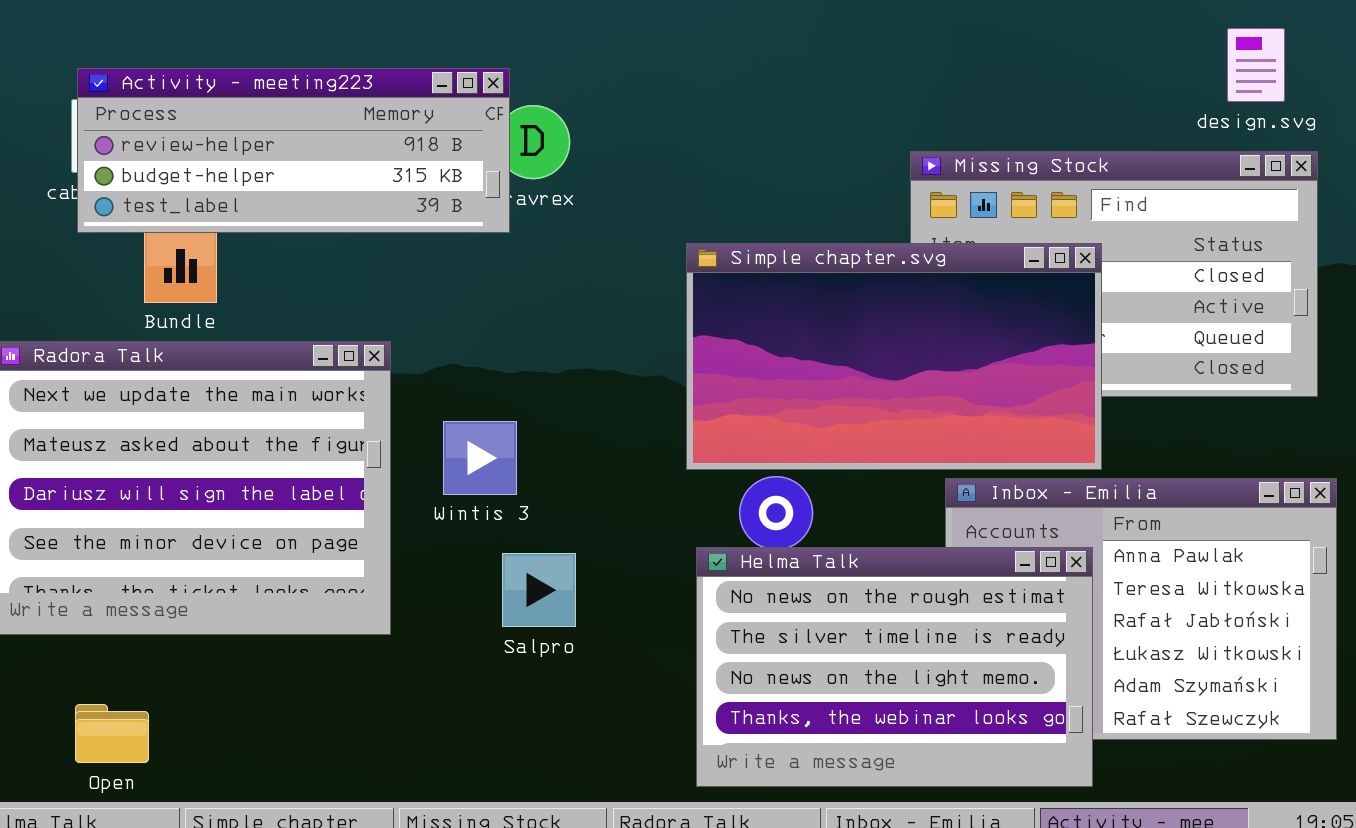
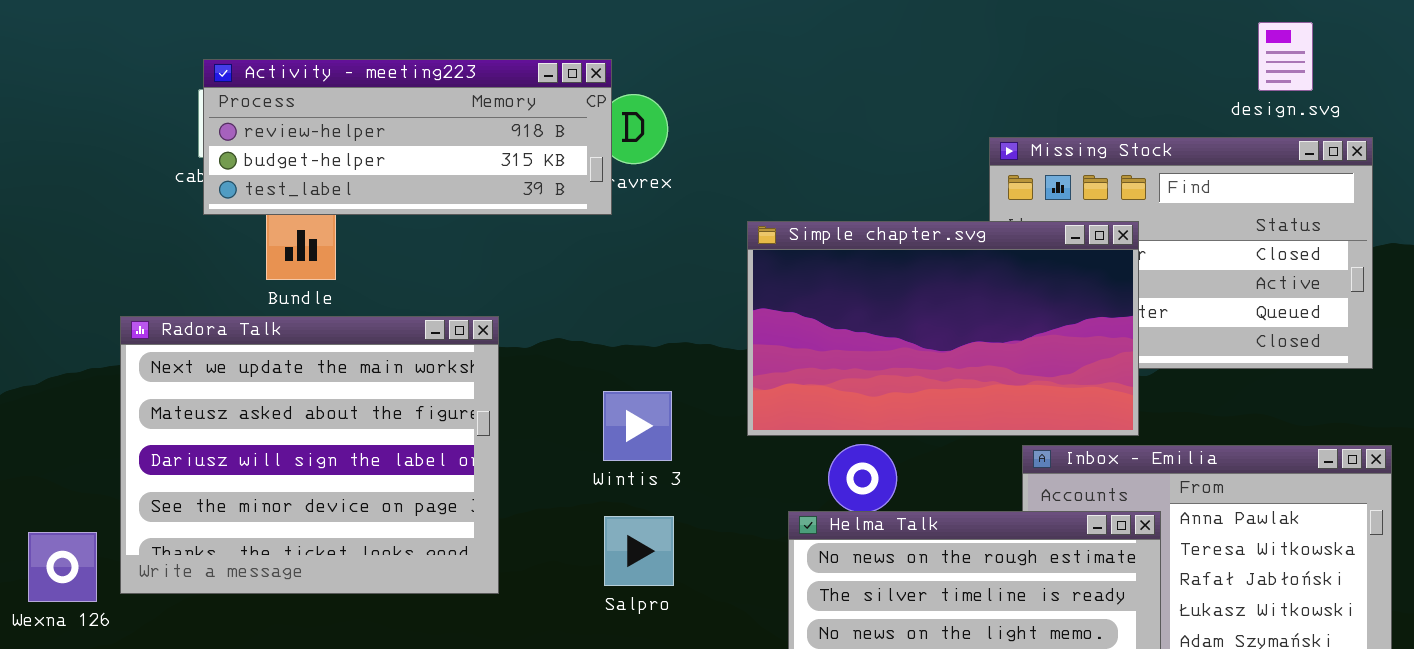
design.svg: [1227,28,1285,102] -> [1258,22,1313,91], moved
Simple chapter.svg: [686,243,1102,470] -> [747,221,1139,436], moved
Wintis 3: [443,421,517,495] -> [603,391,672,461], moved

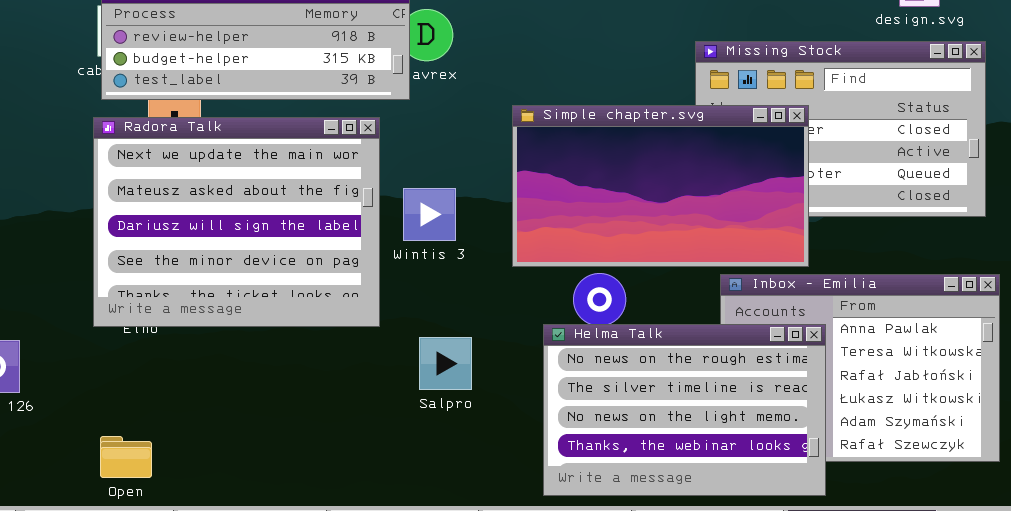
Radora Talk: [120,316,499,594] -> [93,117,380,327], moved
Wintis 3: [603,391,672,461] -> [403,188,456,241], moved
Salpro: [604,516,674,586] -> [419,337,472,390], moved

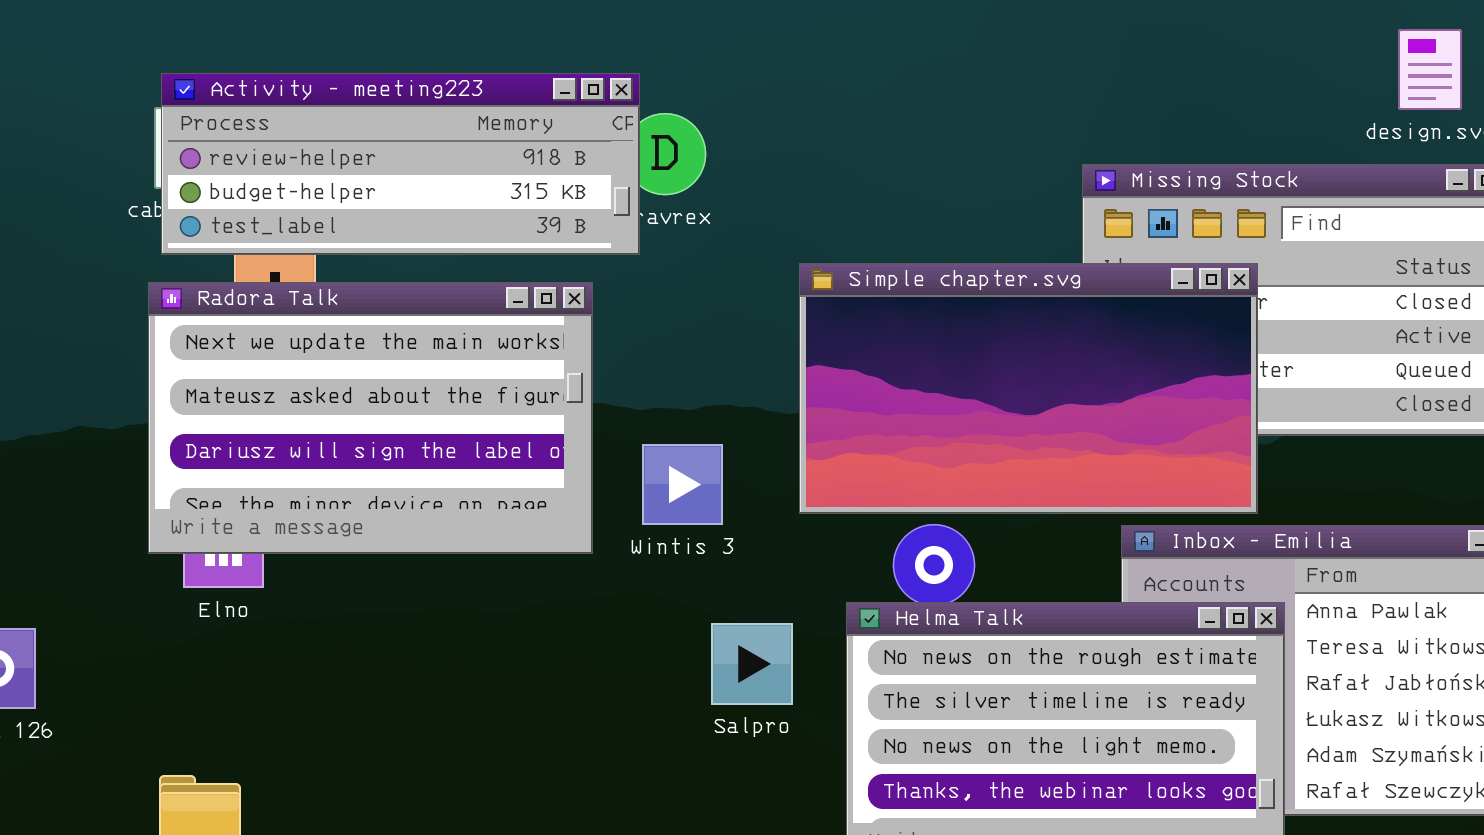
Radora Talk: [93,117,380,327] -> [148,282,593,554], resized
Wintis 3: [403,188,456,241] -> [642,444,723,525], moved
Salpro: [419,337,472,390] -> [711,623,793,705], moved

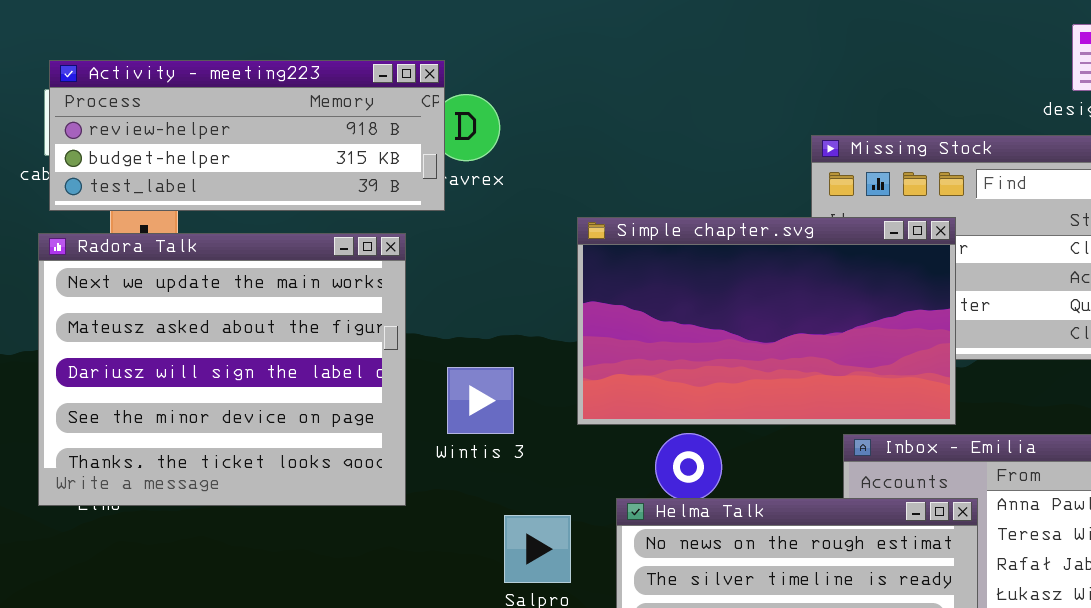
Radora Talk: [148,282,593,554] -> [38,233,406,506], resized

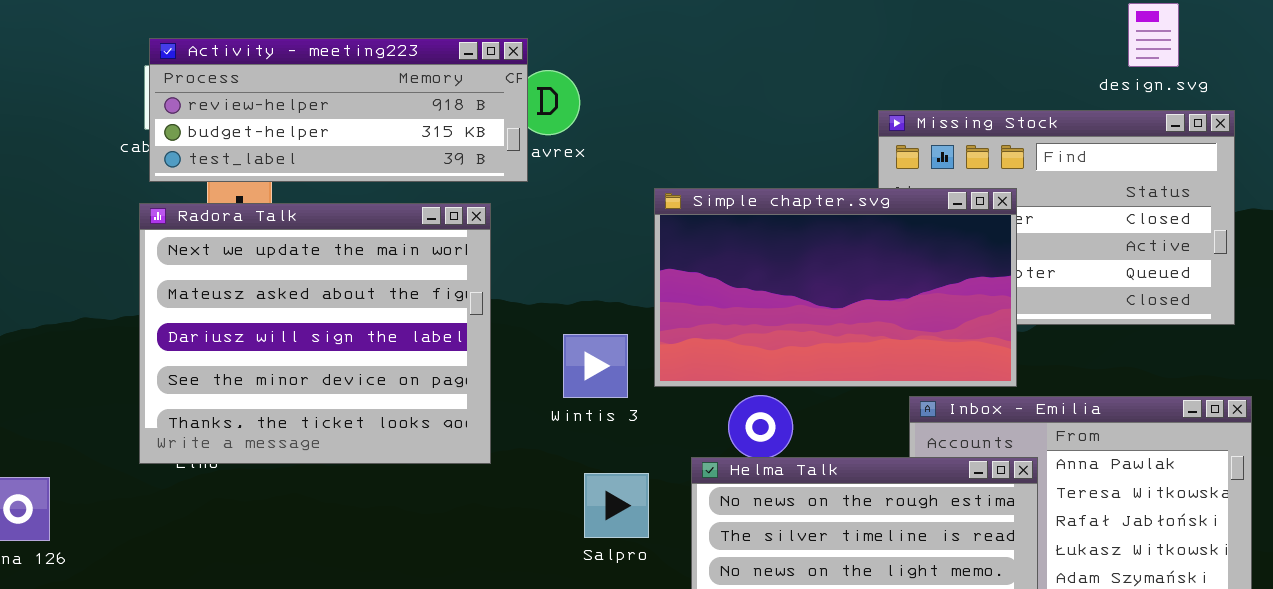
Wintis 3: [447,367,514,434] -> [563,334,628,398], moved

